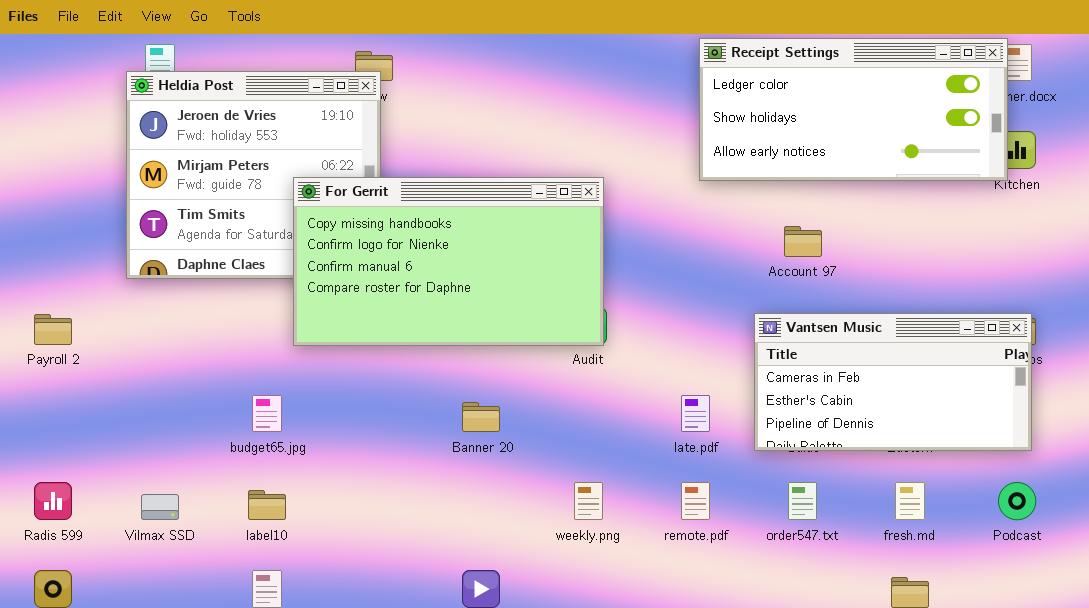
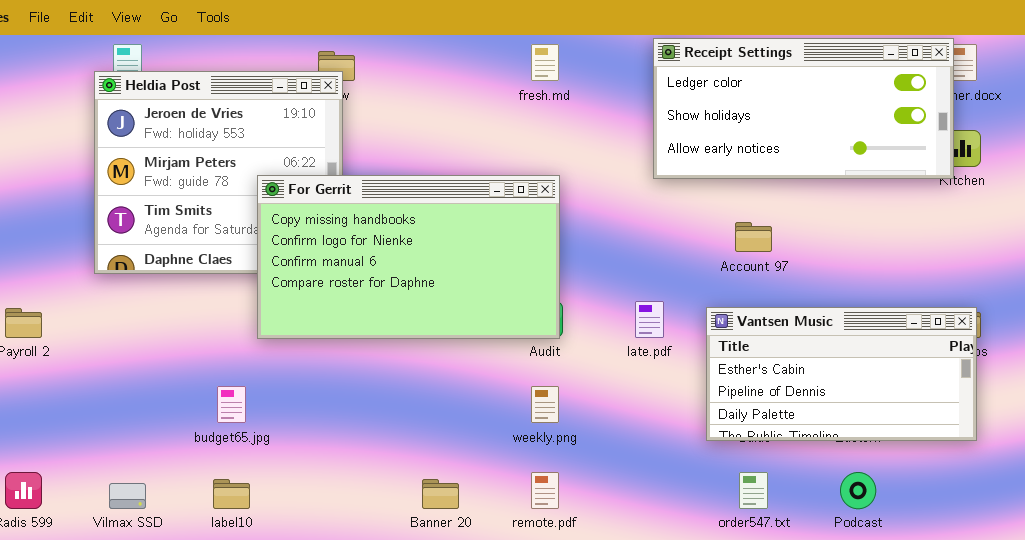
Vantsen Music: [754,313,1032,451] -> [706,307,977,441], scrolled down 1 row
late.pdf: [681,395,710,432] -> [635,301,664,338], moved
Banner 20: [462,402,500,432] -> [422,479,459,509], moved
weekly.png: [574,482,603,520] -> [531,386,559,423], moved
remote.pdf: [681,482,710,520] -> [531,472,559,509], moved
fresh.md: [895,482,925,520] -> [531,44,559,81], moved
Podcast: [998,482,1036,520] -> [840,472,876,509], moved

